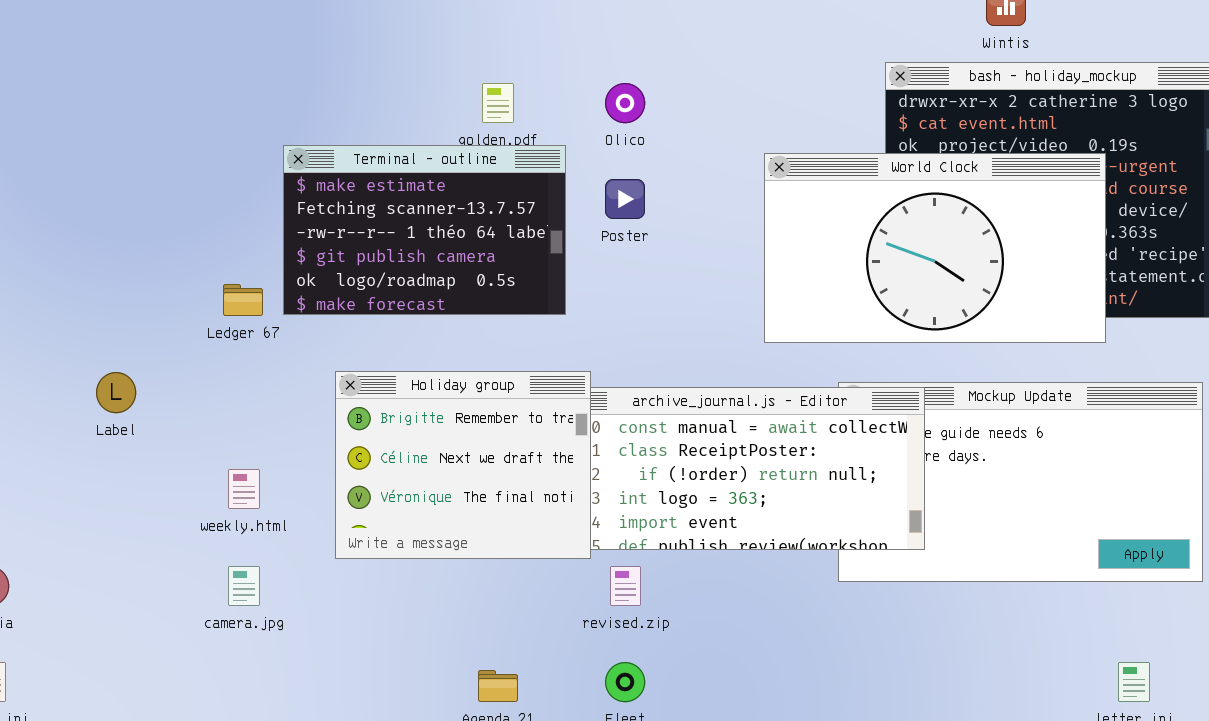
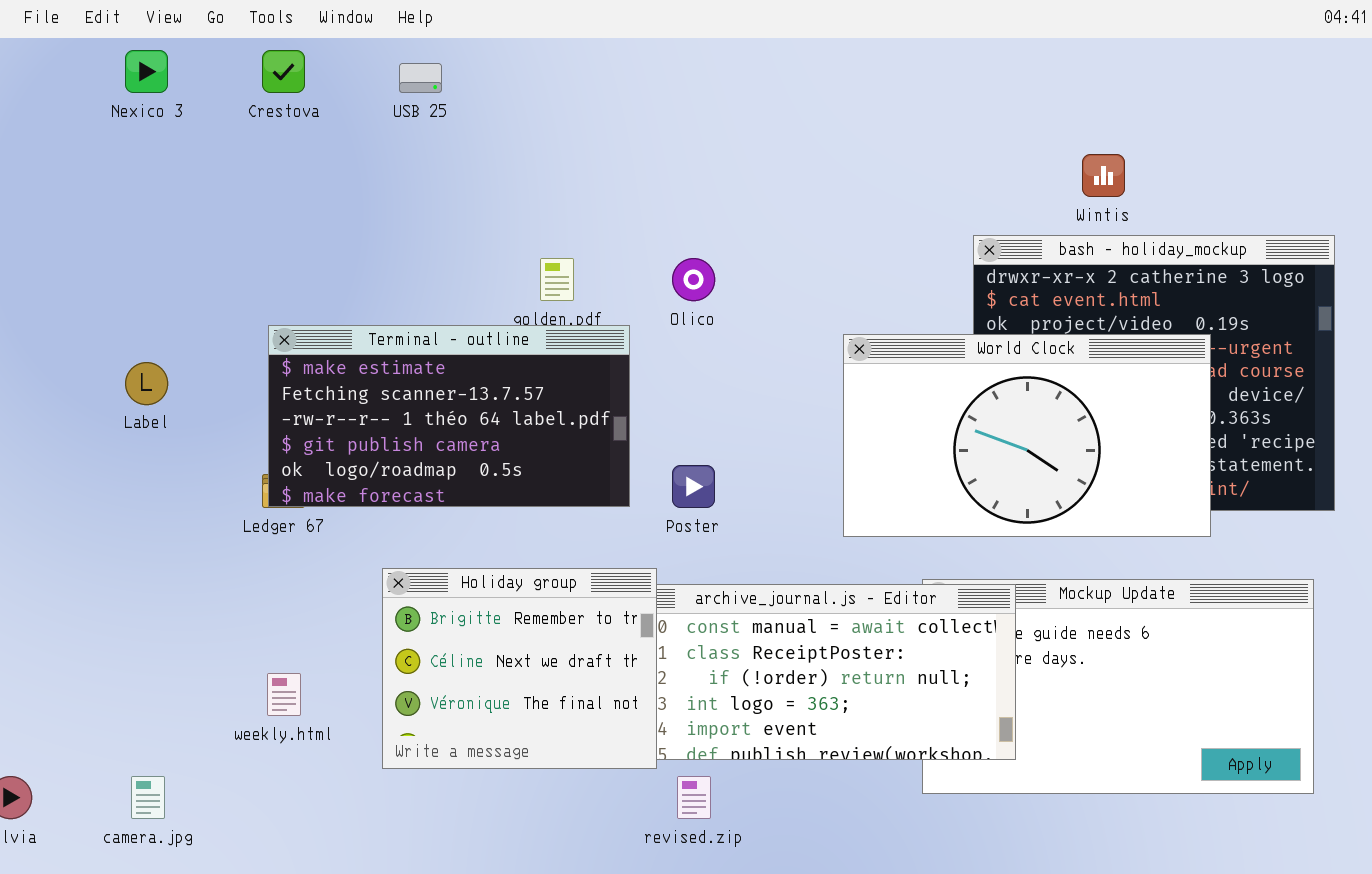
Terminal - outline: [283,145,566,315] -> [268,325,630,507], resized
Poster: [605,179,645,219] -> [672,465,715,508], moved
Label: [96,372,136,413] -> [125,362,168,405], moved
camera.jpg: [228,566,260,606] -> [131,776,165,819], moved

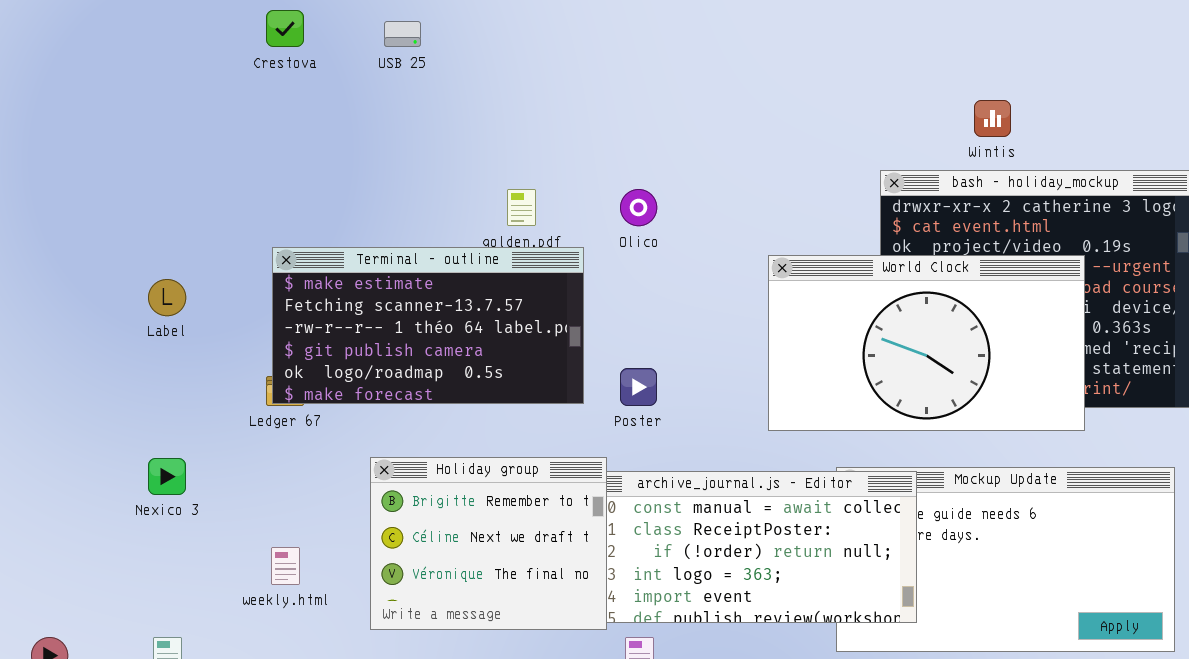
Nexico 3: [125,50,168,93] -> [148,458,186,495], moved

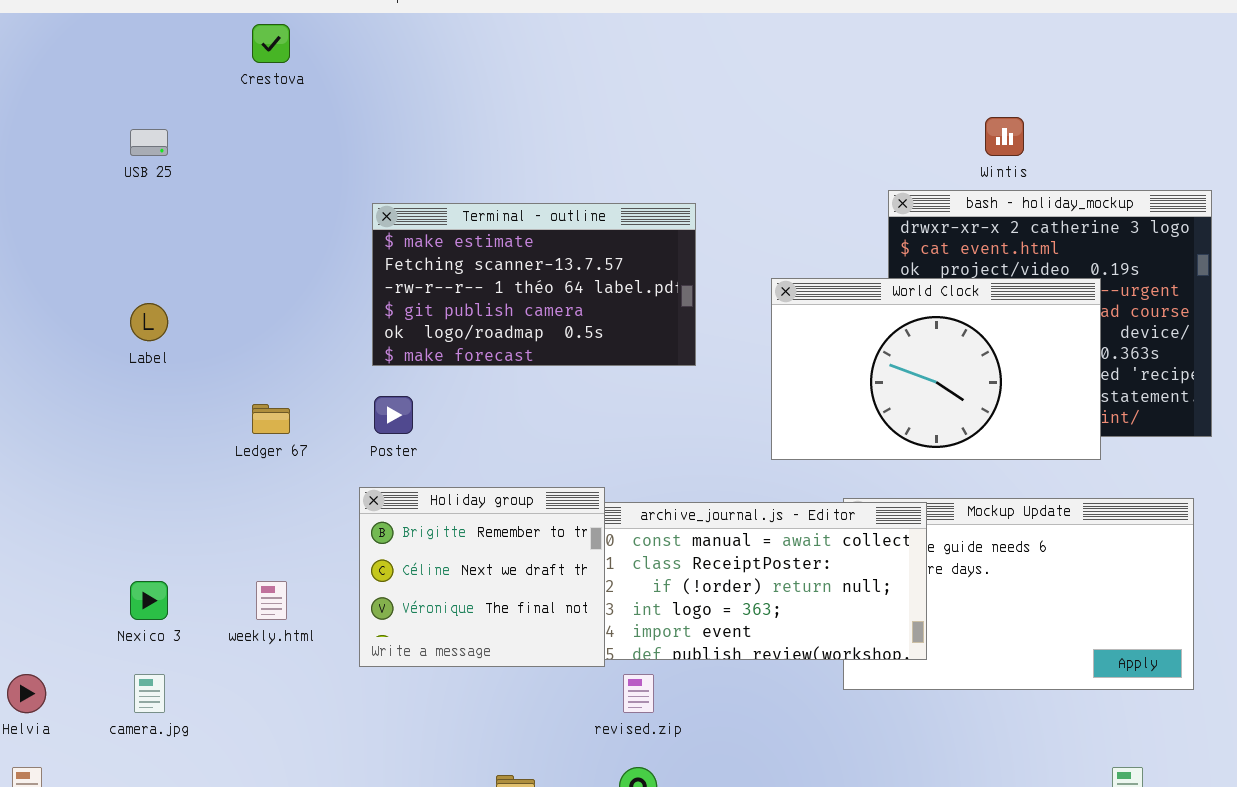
USB 25: [384,21,421,47] -> [130,129,168,156], moved
Terminal - outline: [272,247,584,404] -> [372,203,696,366], moved
Poster: [620,368,657,406] -> [374,396,413,434], moved
Nexico 3: [148,458,186,495] -> [130,581,168,620], moved

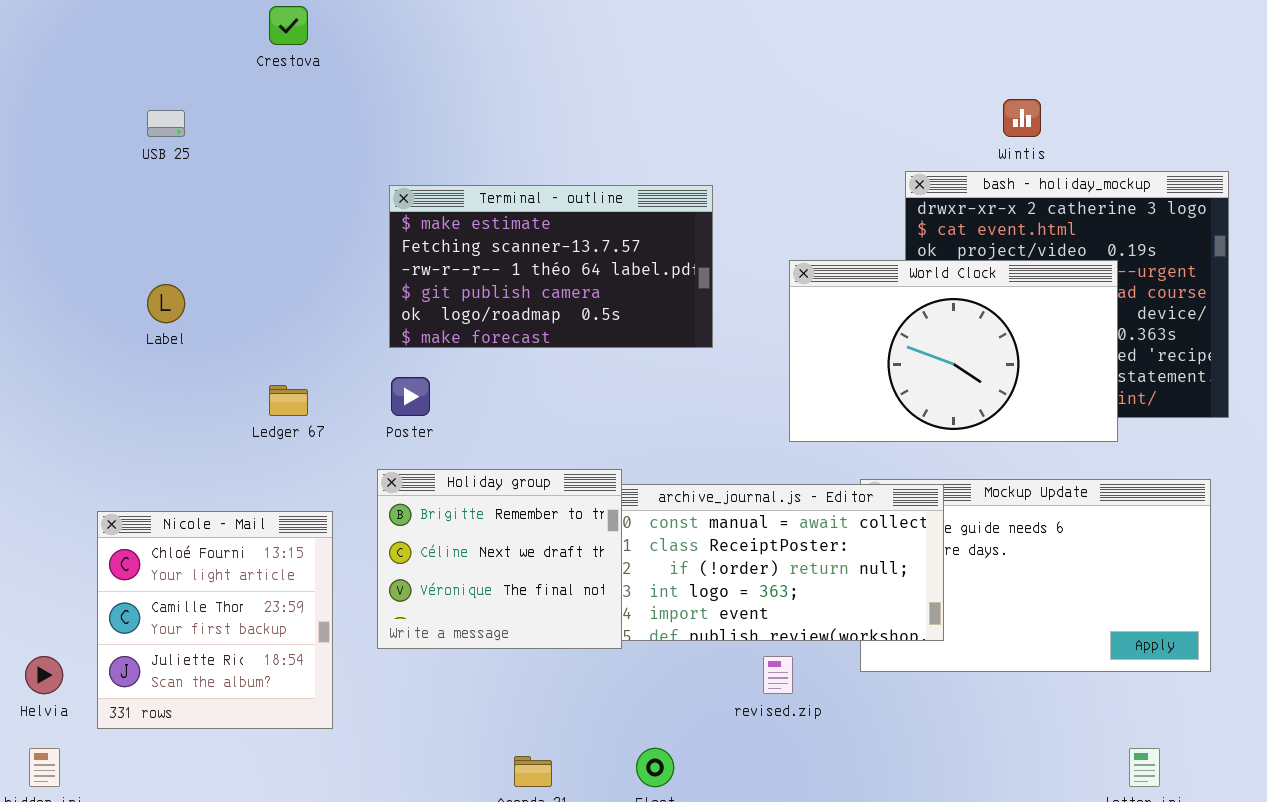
Nicole - Mail: none -> [97,511,333,729], opened
revised.zip: [623,674,654,713] -> [763,656,793,694], moved

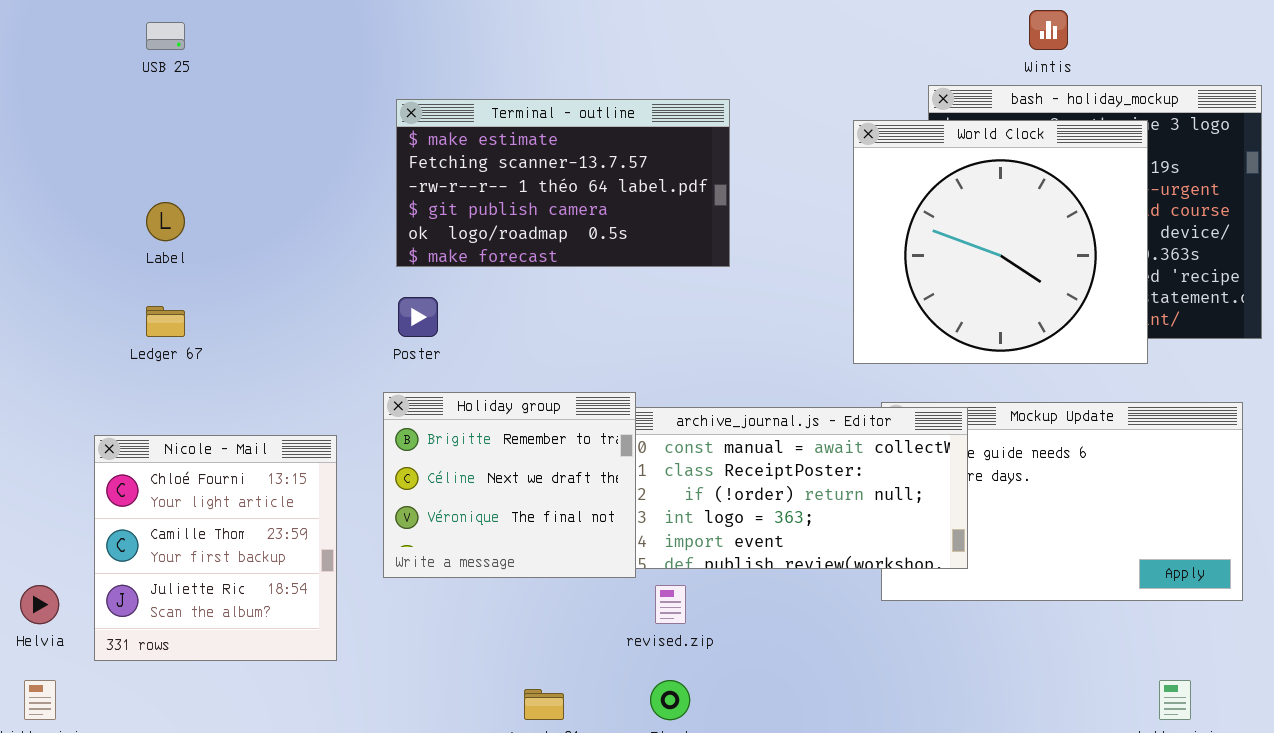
World Clock: [789,260,1118,442] -> [853,120,1148,364], resized
Ledger 67: [269,385,308,416] -> [146,306,185,337], moved
revised.zip: [763,656,793,694] -> [655,585,686,624], moved

